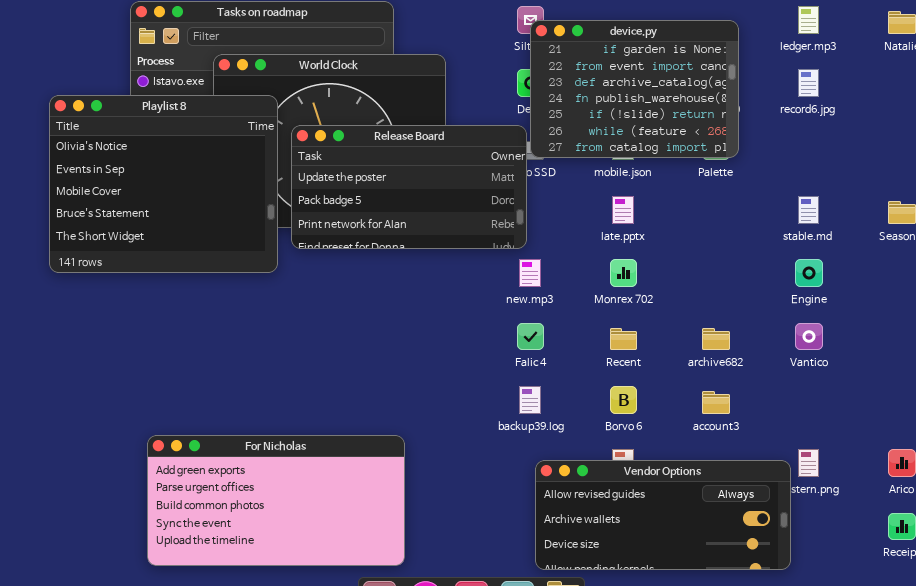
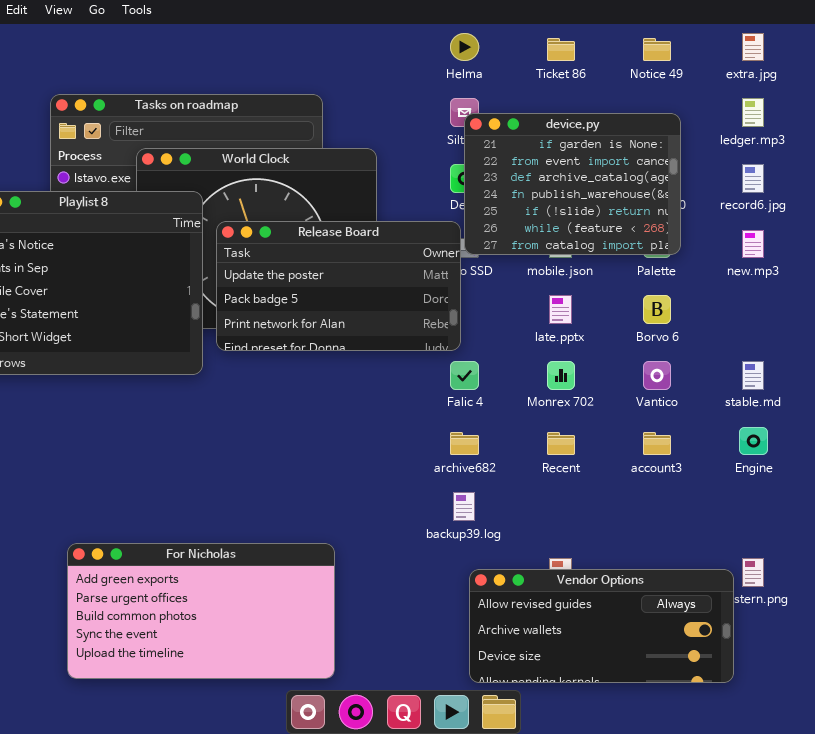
stable.md: [798,196,819,224] -> [742,361,764,390], moved
new.mp3: [519,259,541,287] -> [742,230,764,258], moved
Engine: [795,259,823,287] -> [739,427,768,455], moved
Falic 4: [517,323,544,350] -> [450,361,479,390], moved
Vantico: [795,323,823,350] -> [643,361,671,390], moved
archive682: [702,328,730,350] -> [450,432,479,455], moved
Borvo 6: [610,386,637,414] -> [643,295,671,324], moved
account3: [702,391,730,414] -> [643,432,671,455], moved

